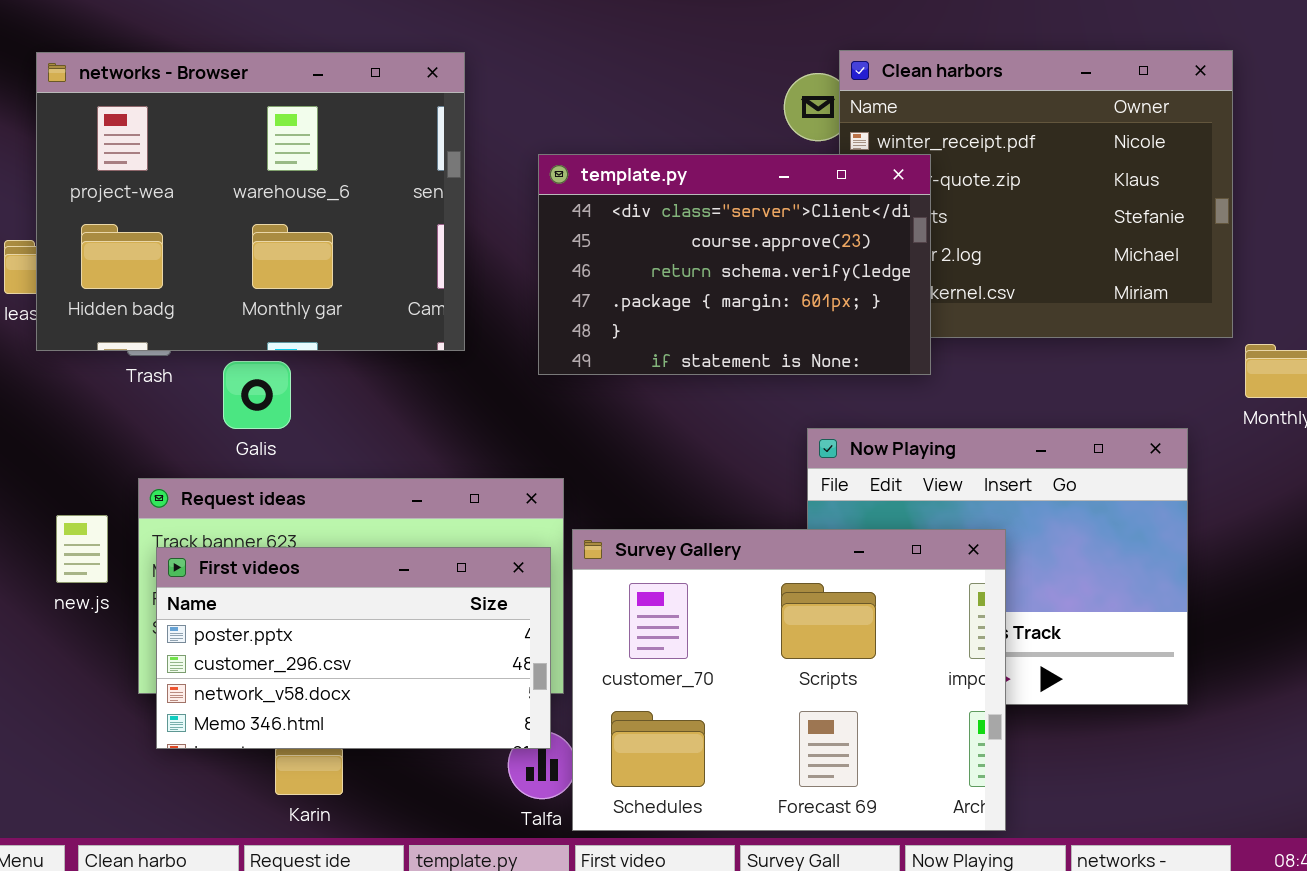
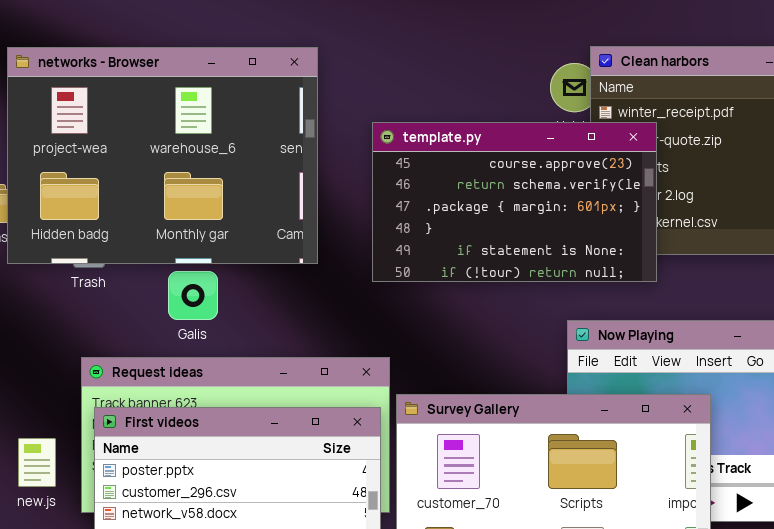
template.py: [538,154,931,375] -> [372,122,657,282], scrolled down 1 row
Galis: [223,361,291,429] -> [168,271,218,320], moved
new.js: [56,515,108,583] -> [18,438,56,487], moved

